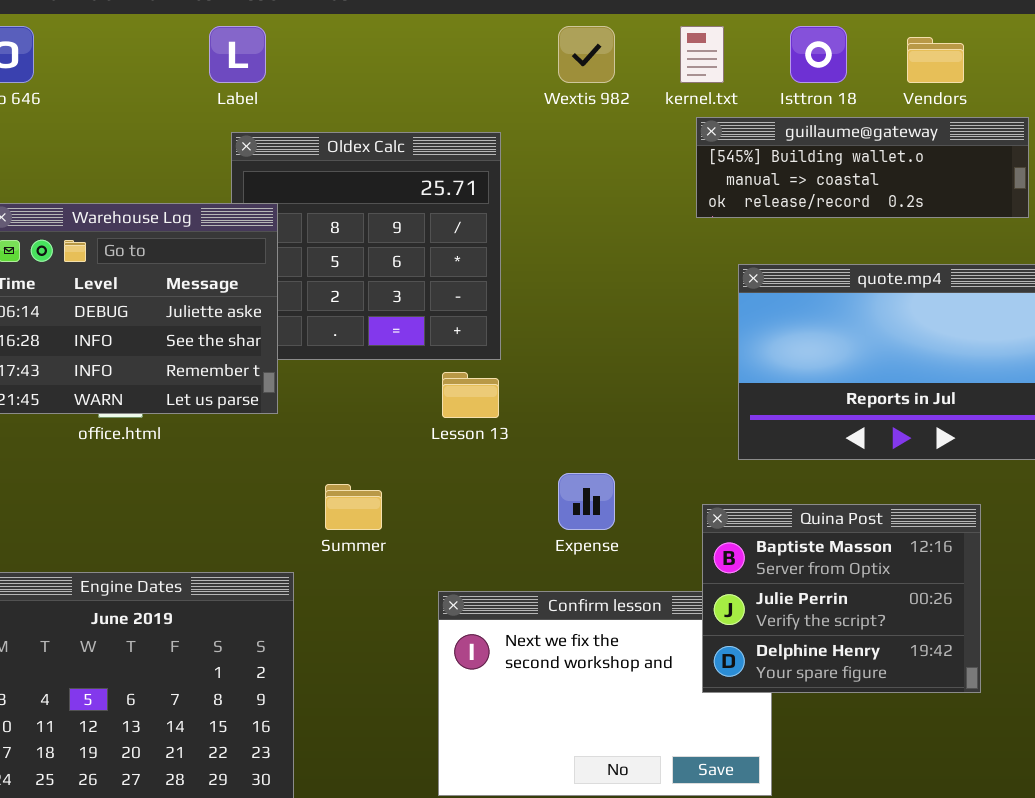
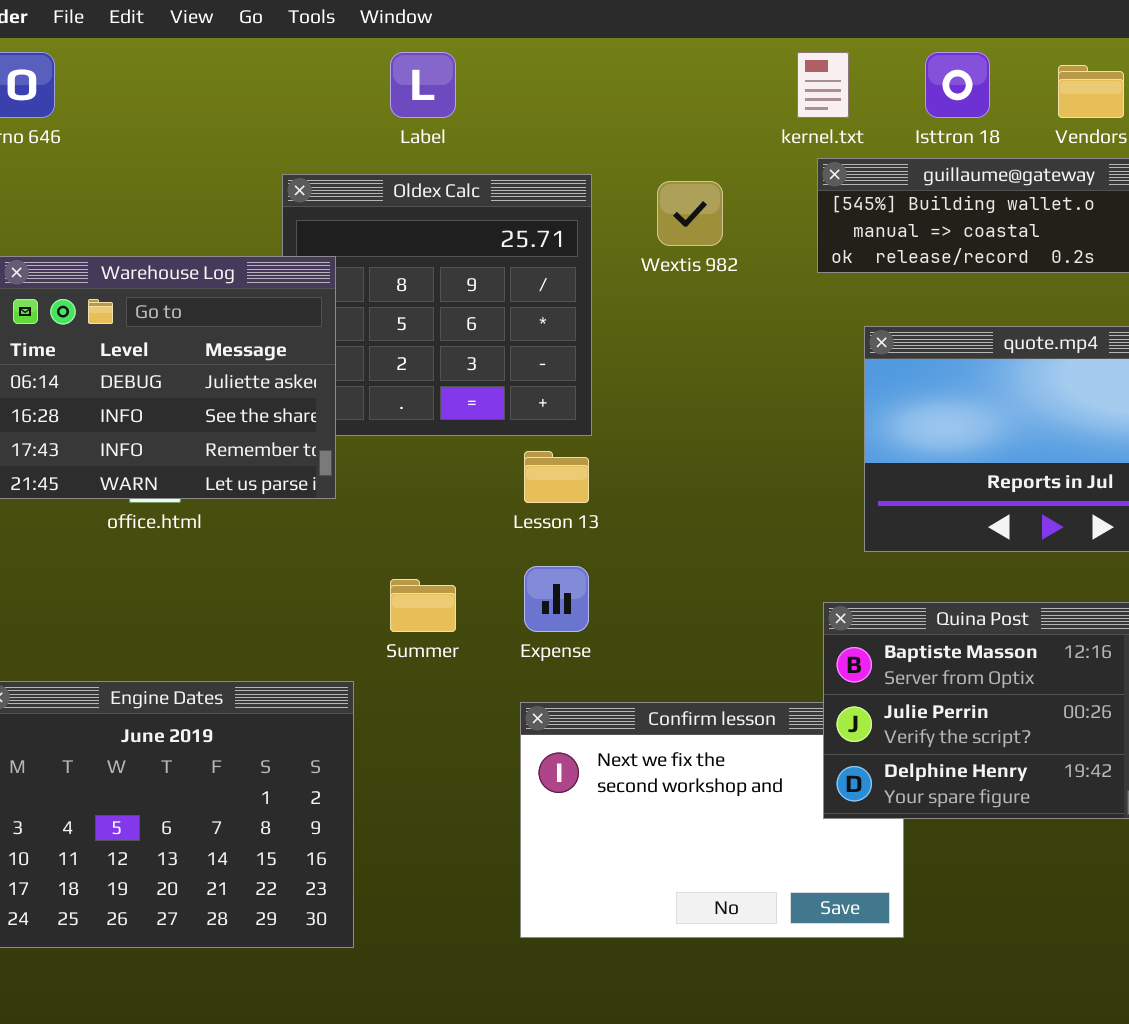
Label: [209,26,266,83] -> [390,52,456,118], moved
Wextis 982: [558,26,615,83] -> [657,181,723,246], moved
Expense: [558,473,615,530] -> [524,566,589,632], moved

